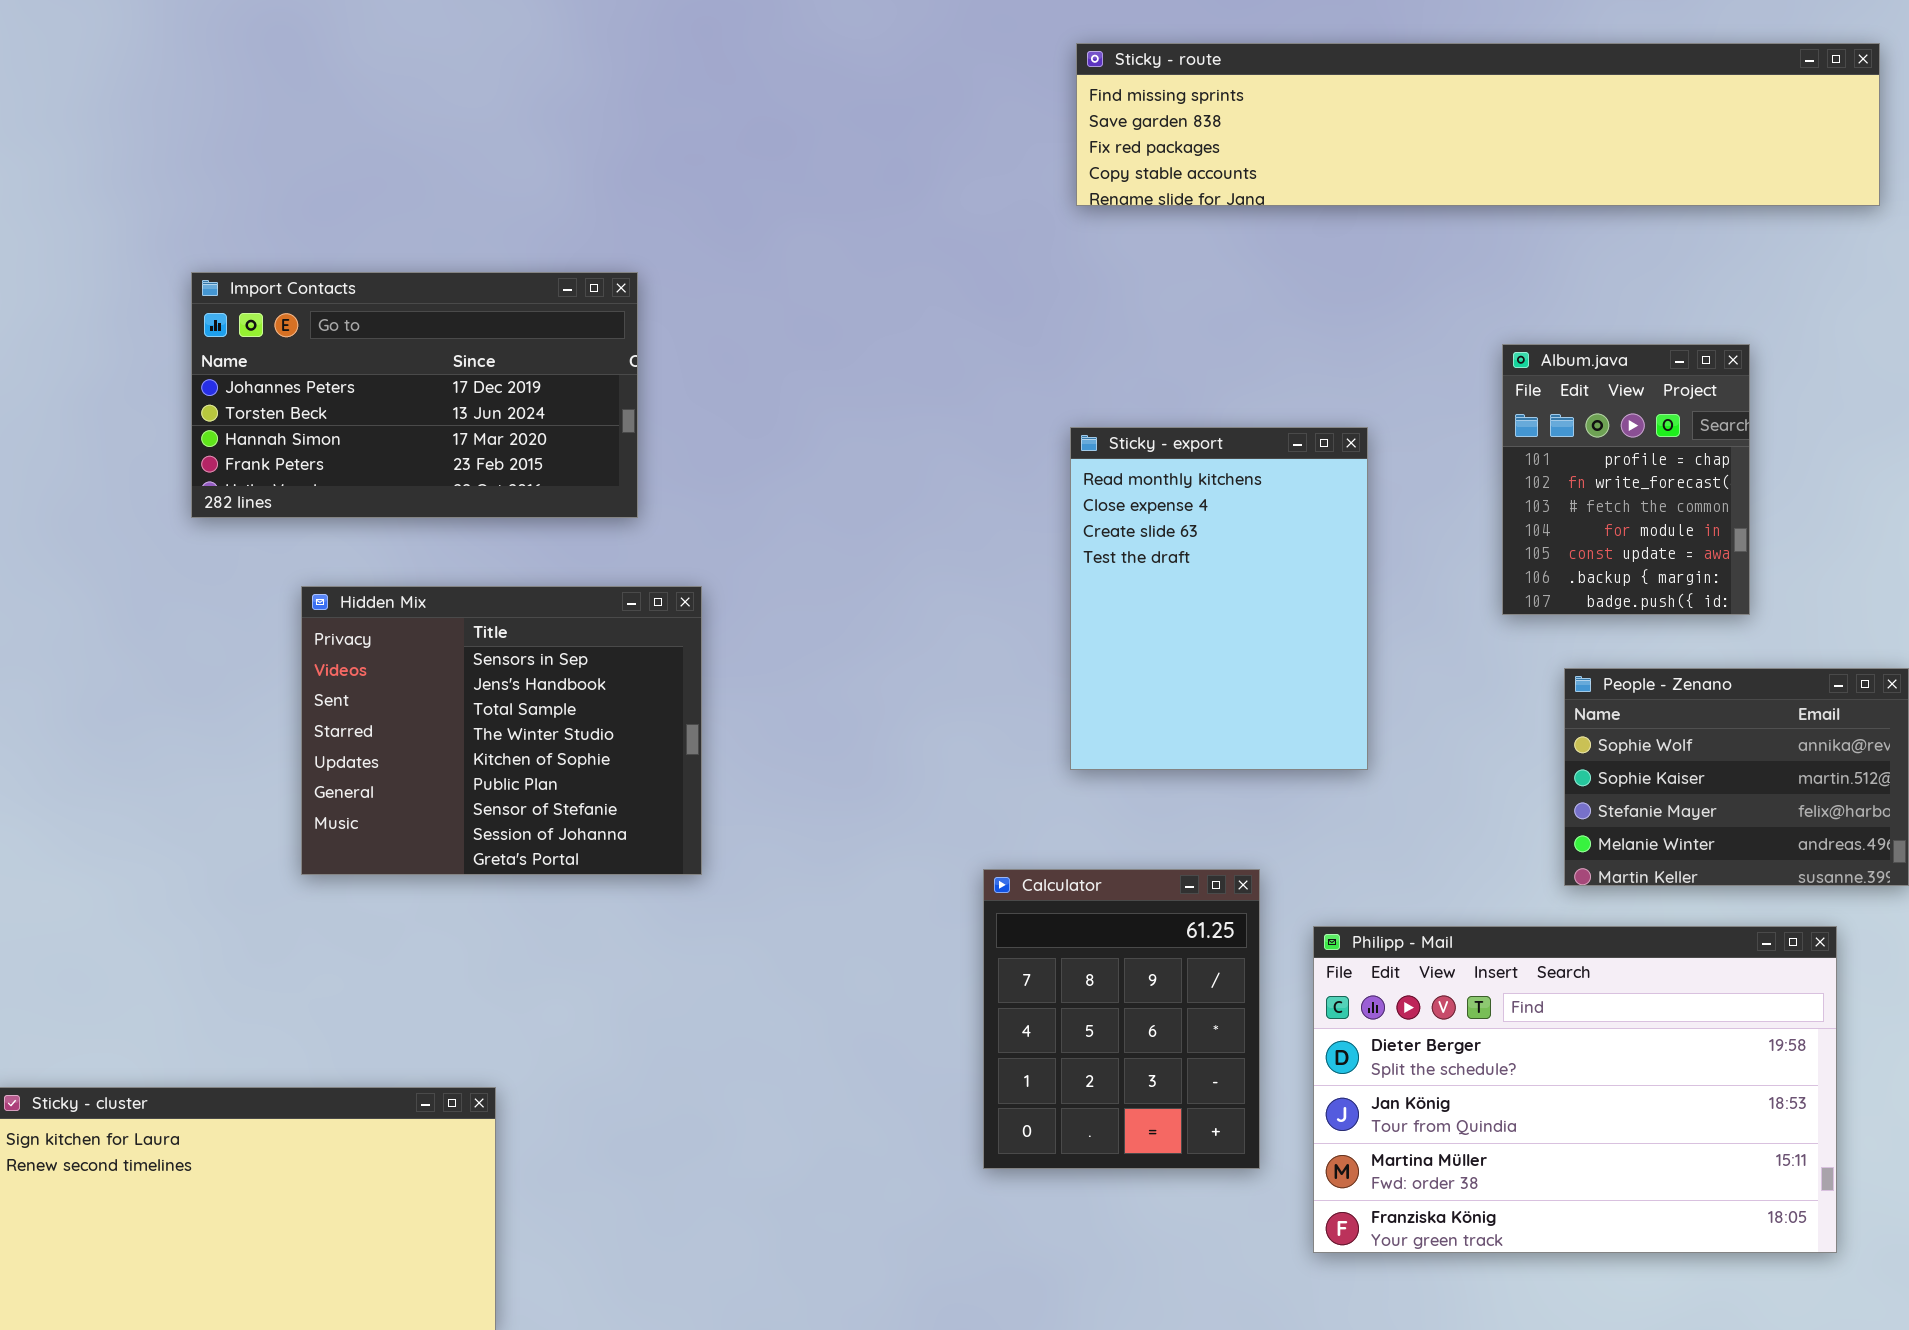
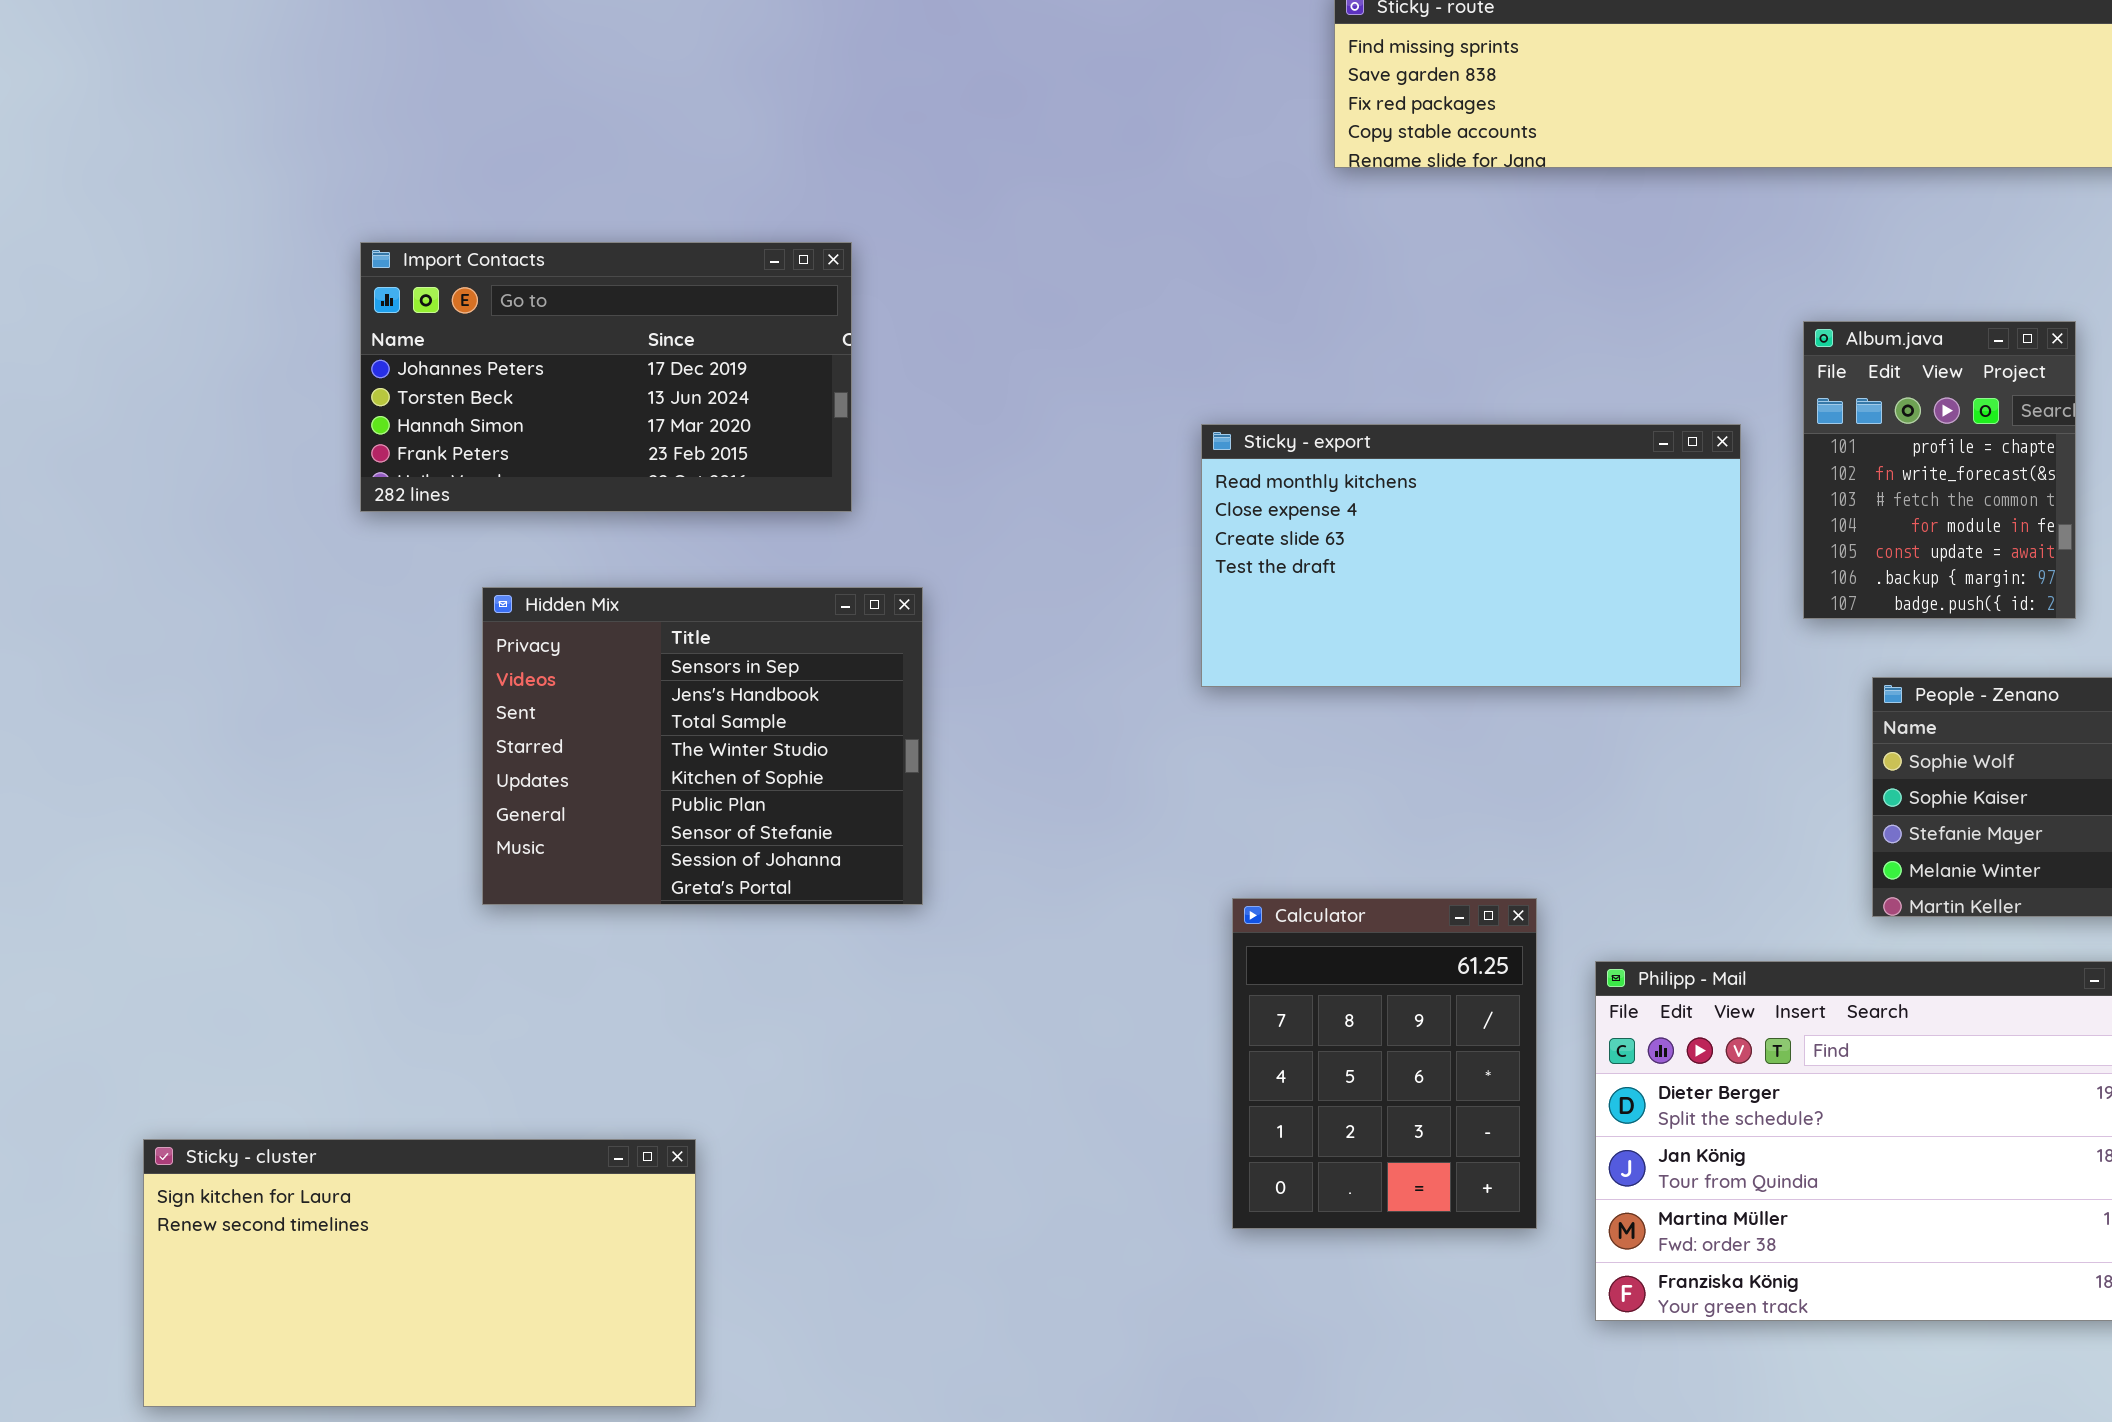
Sticky - export: [1070,427,1368,770] -> [1201,424,1741,687], moved, resized

